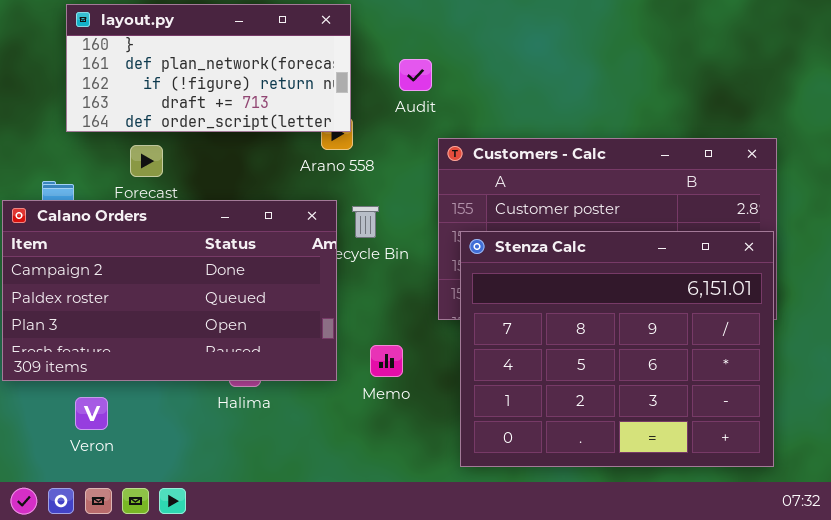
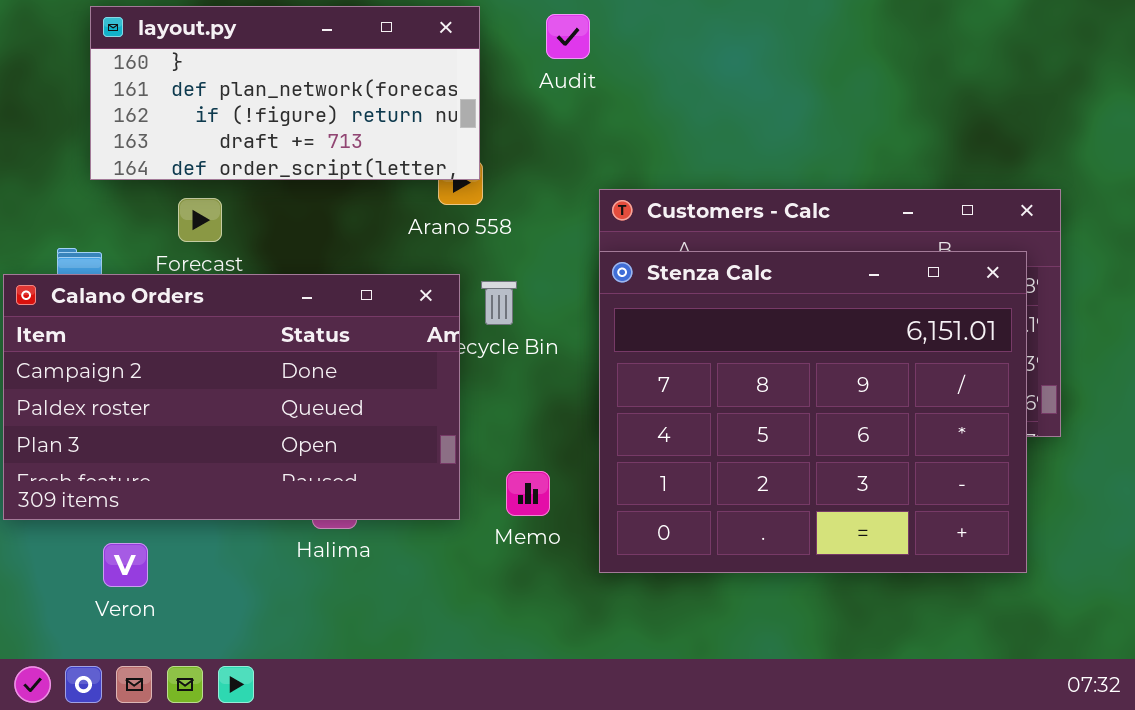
Audit: [399,59,432,91] -> [546,14,590,59], moved
Stenza Calc: [460,231,774,467] -> [599,251,1027,573], moved

